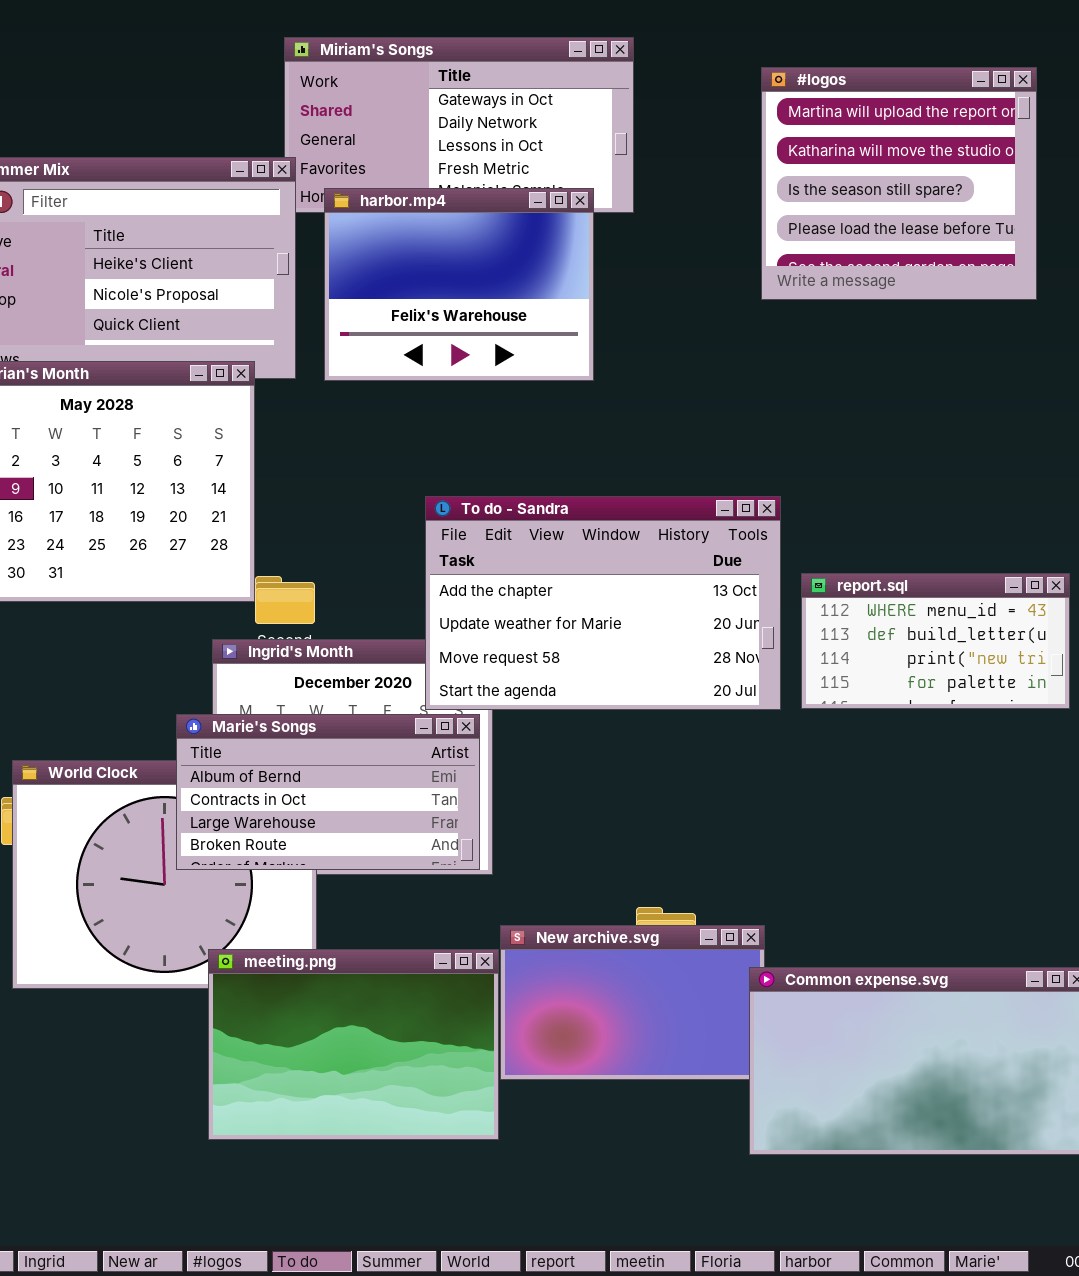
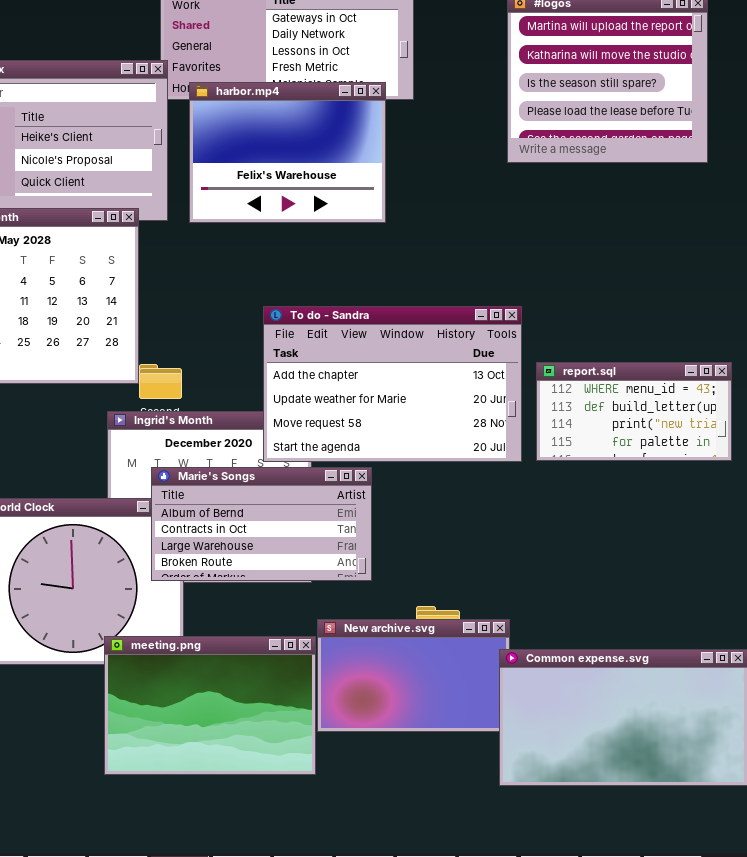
Marie's Songs: [176,714,480,870] -> [151,467,372,581], moved

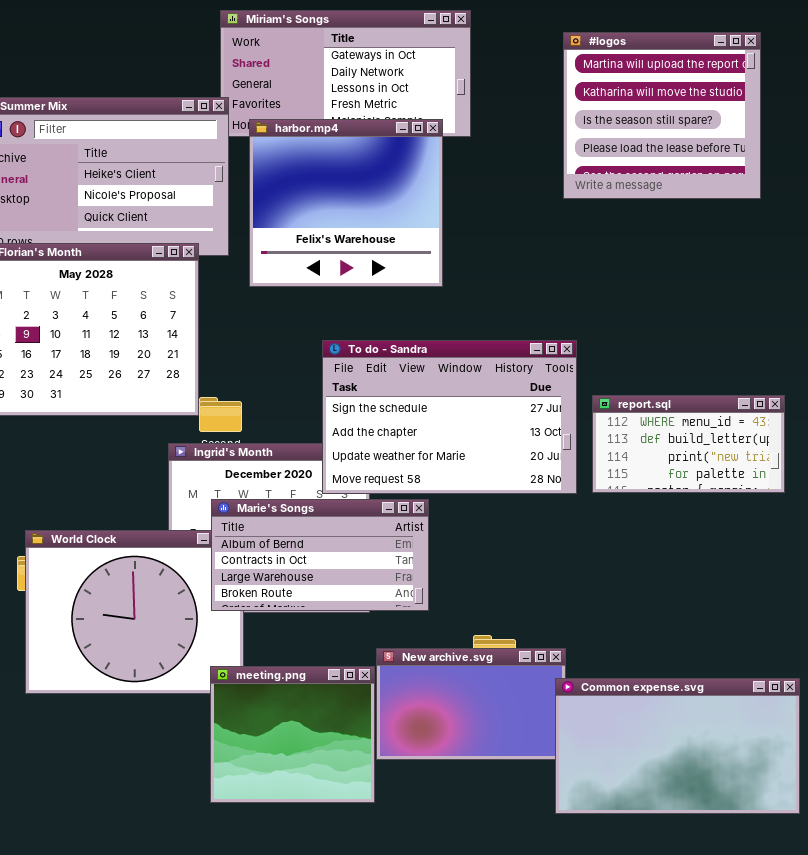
harbor.mp4: [189,82,386,223] -> [249,119,443,287], resized
To do - Sandra: [263,306,522,462] -> [322,340,577,494], scrolled up 1 row
meeting.png: [104,636,316,775] -> [210,666,375,803], resized

